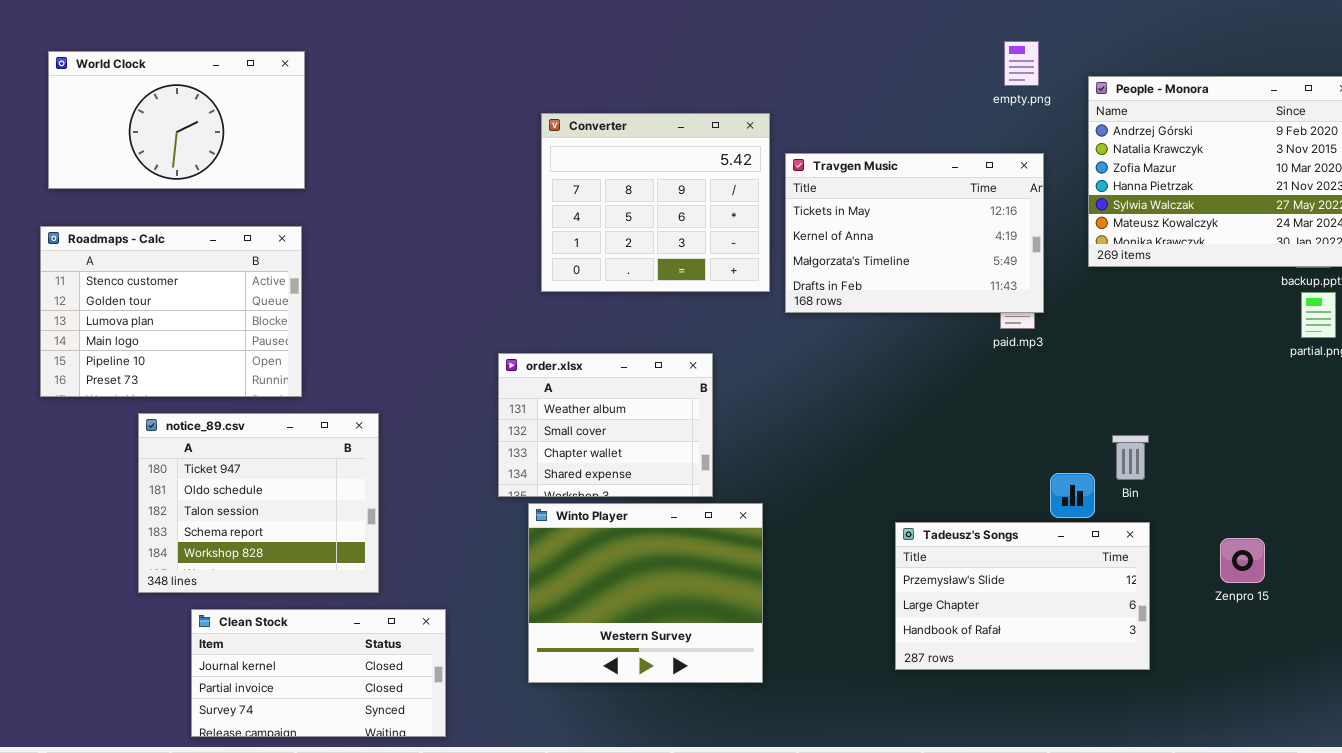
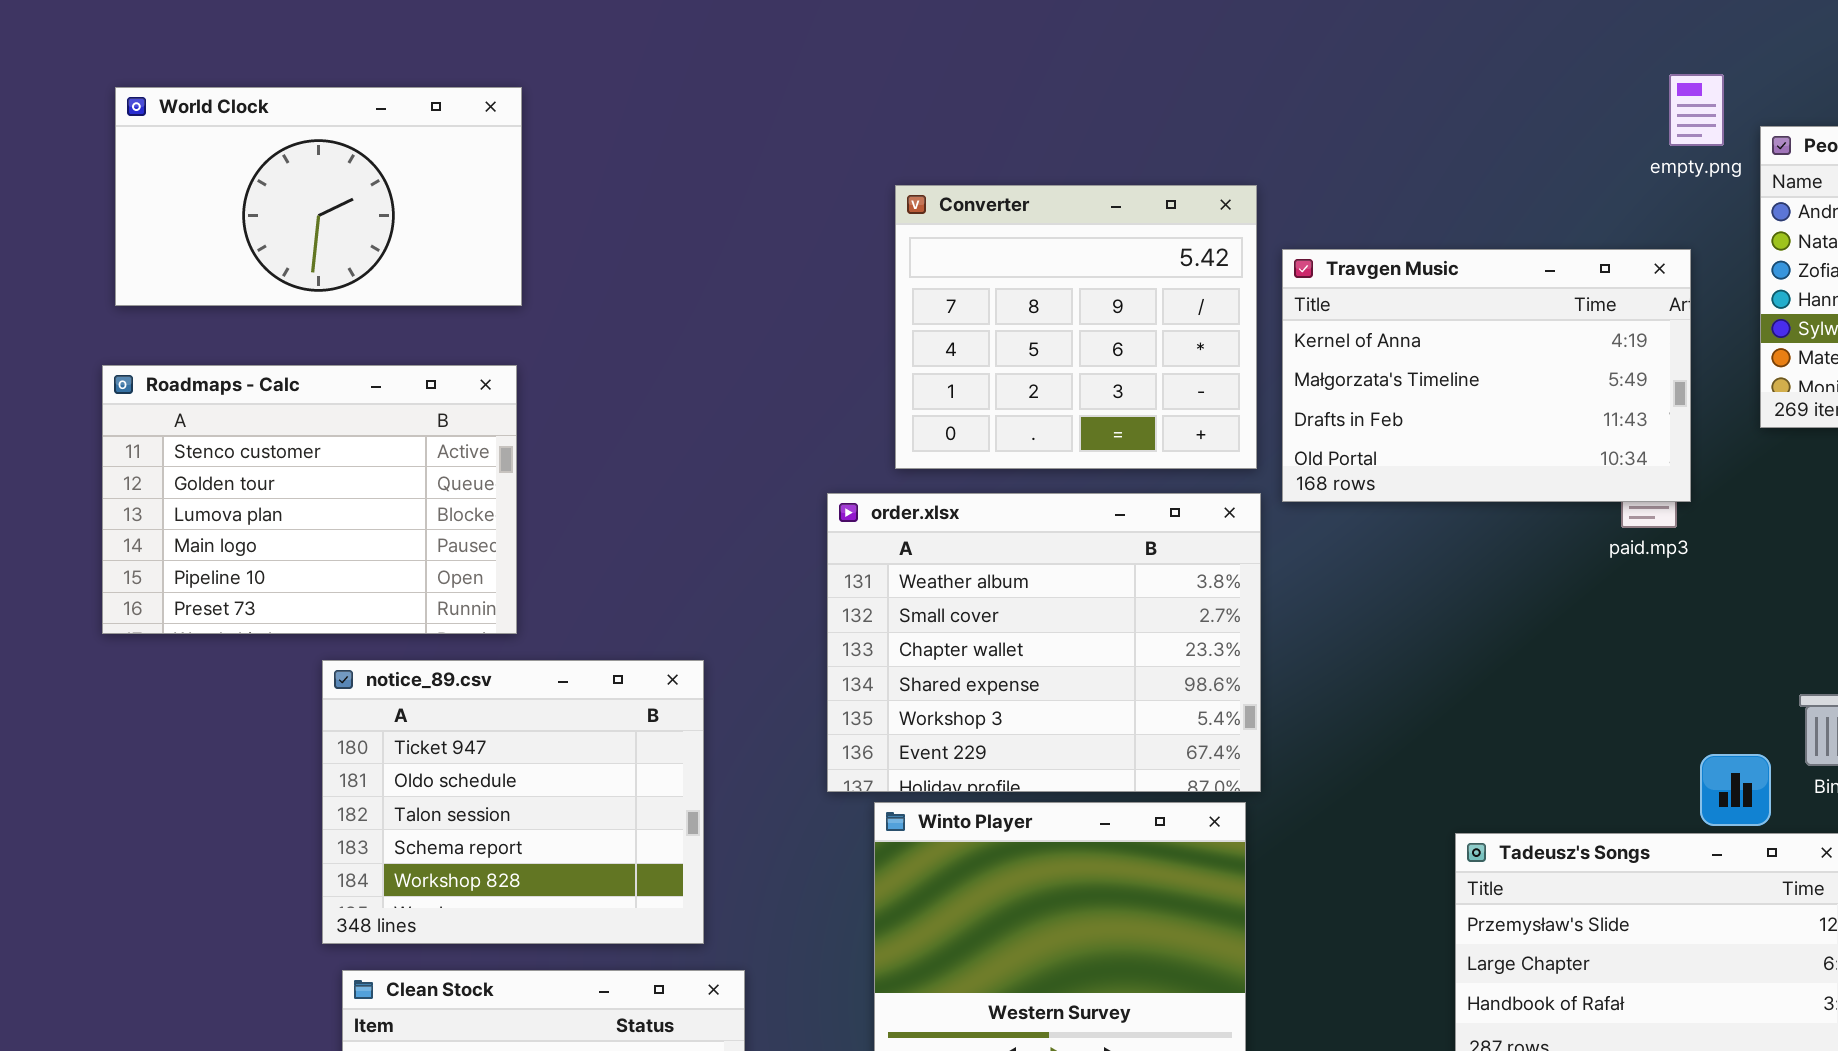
empty.png: [1004,41,1039,86] -> [1669,74,1724,146], moved
Travgen Music: [785,153,1044,313] -> [1282,249,1691,502], scrolled down 1 row
order.xlsx: [498,353,713,497] -> [827,493,1261,792], resized
notice_89.csv: [138,413,379,593] -> [322,660,704,944], moved

